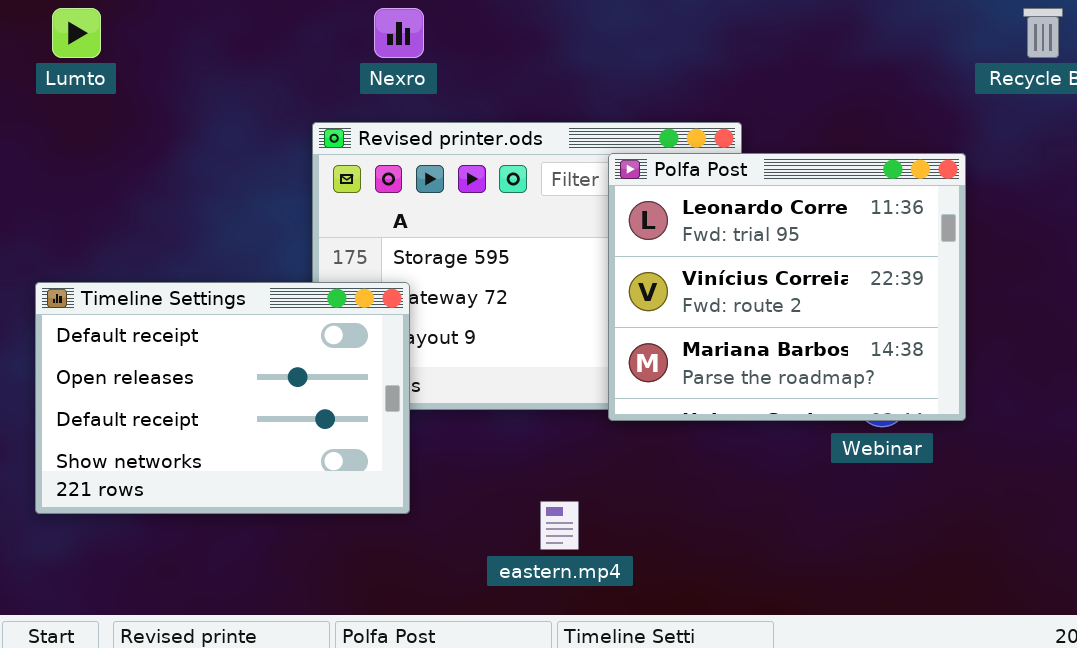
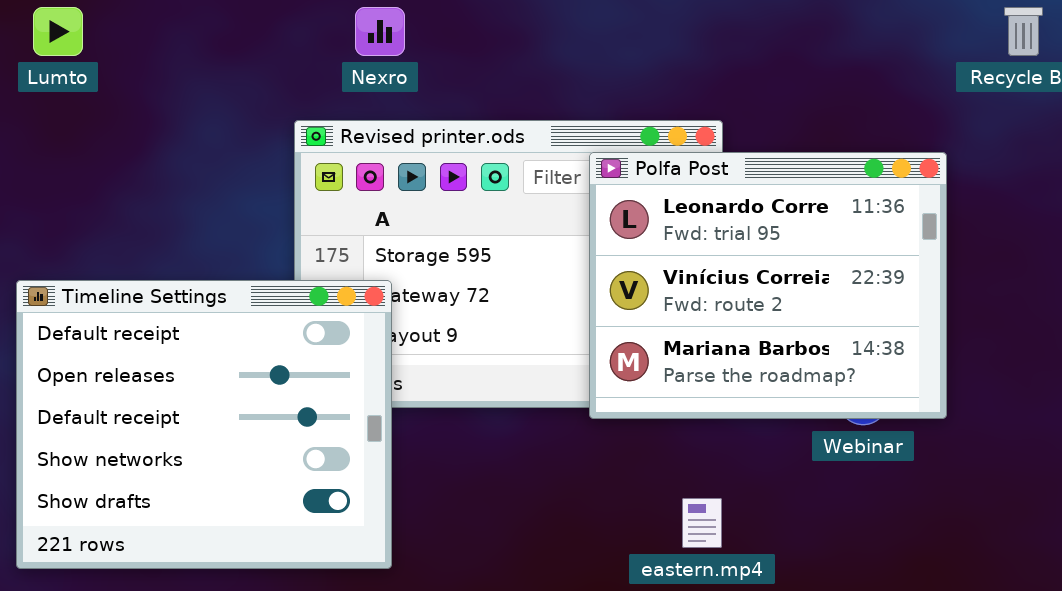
Timeline Settings: [35,282,410,514] -> [16,280,392,569], resized
eastern.mp4: [540,501,579,550] -> [682,498,722,548], moved

